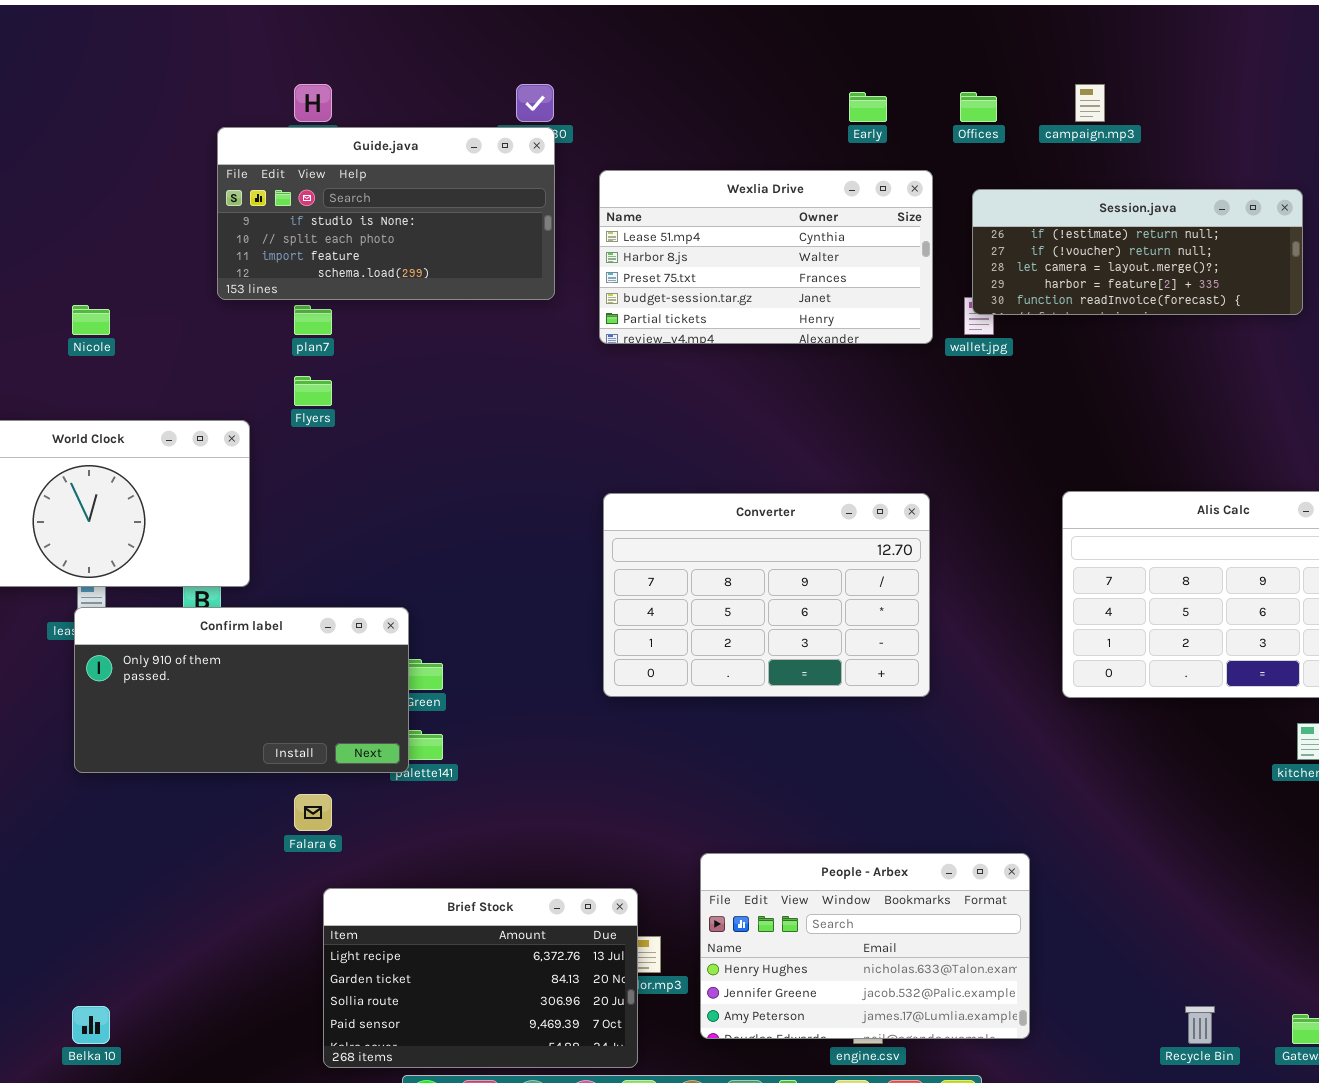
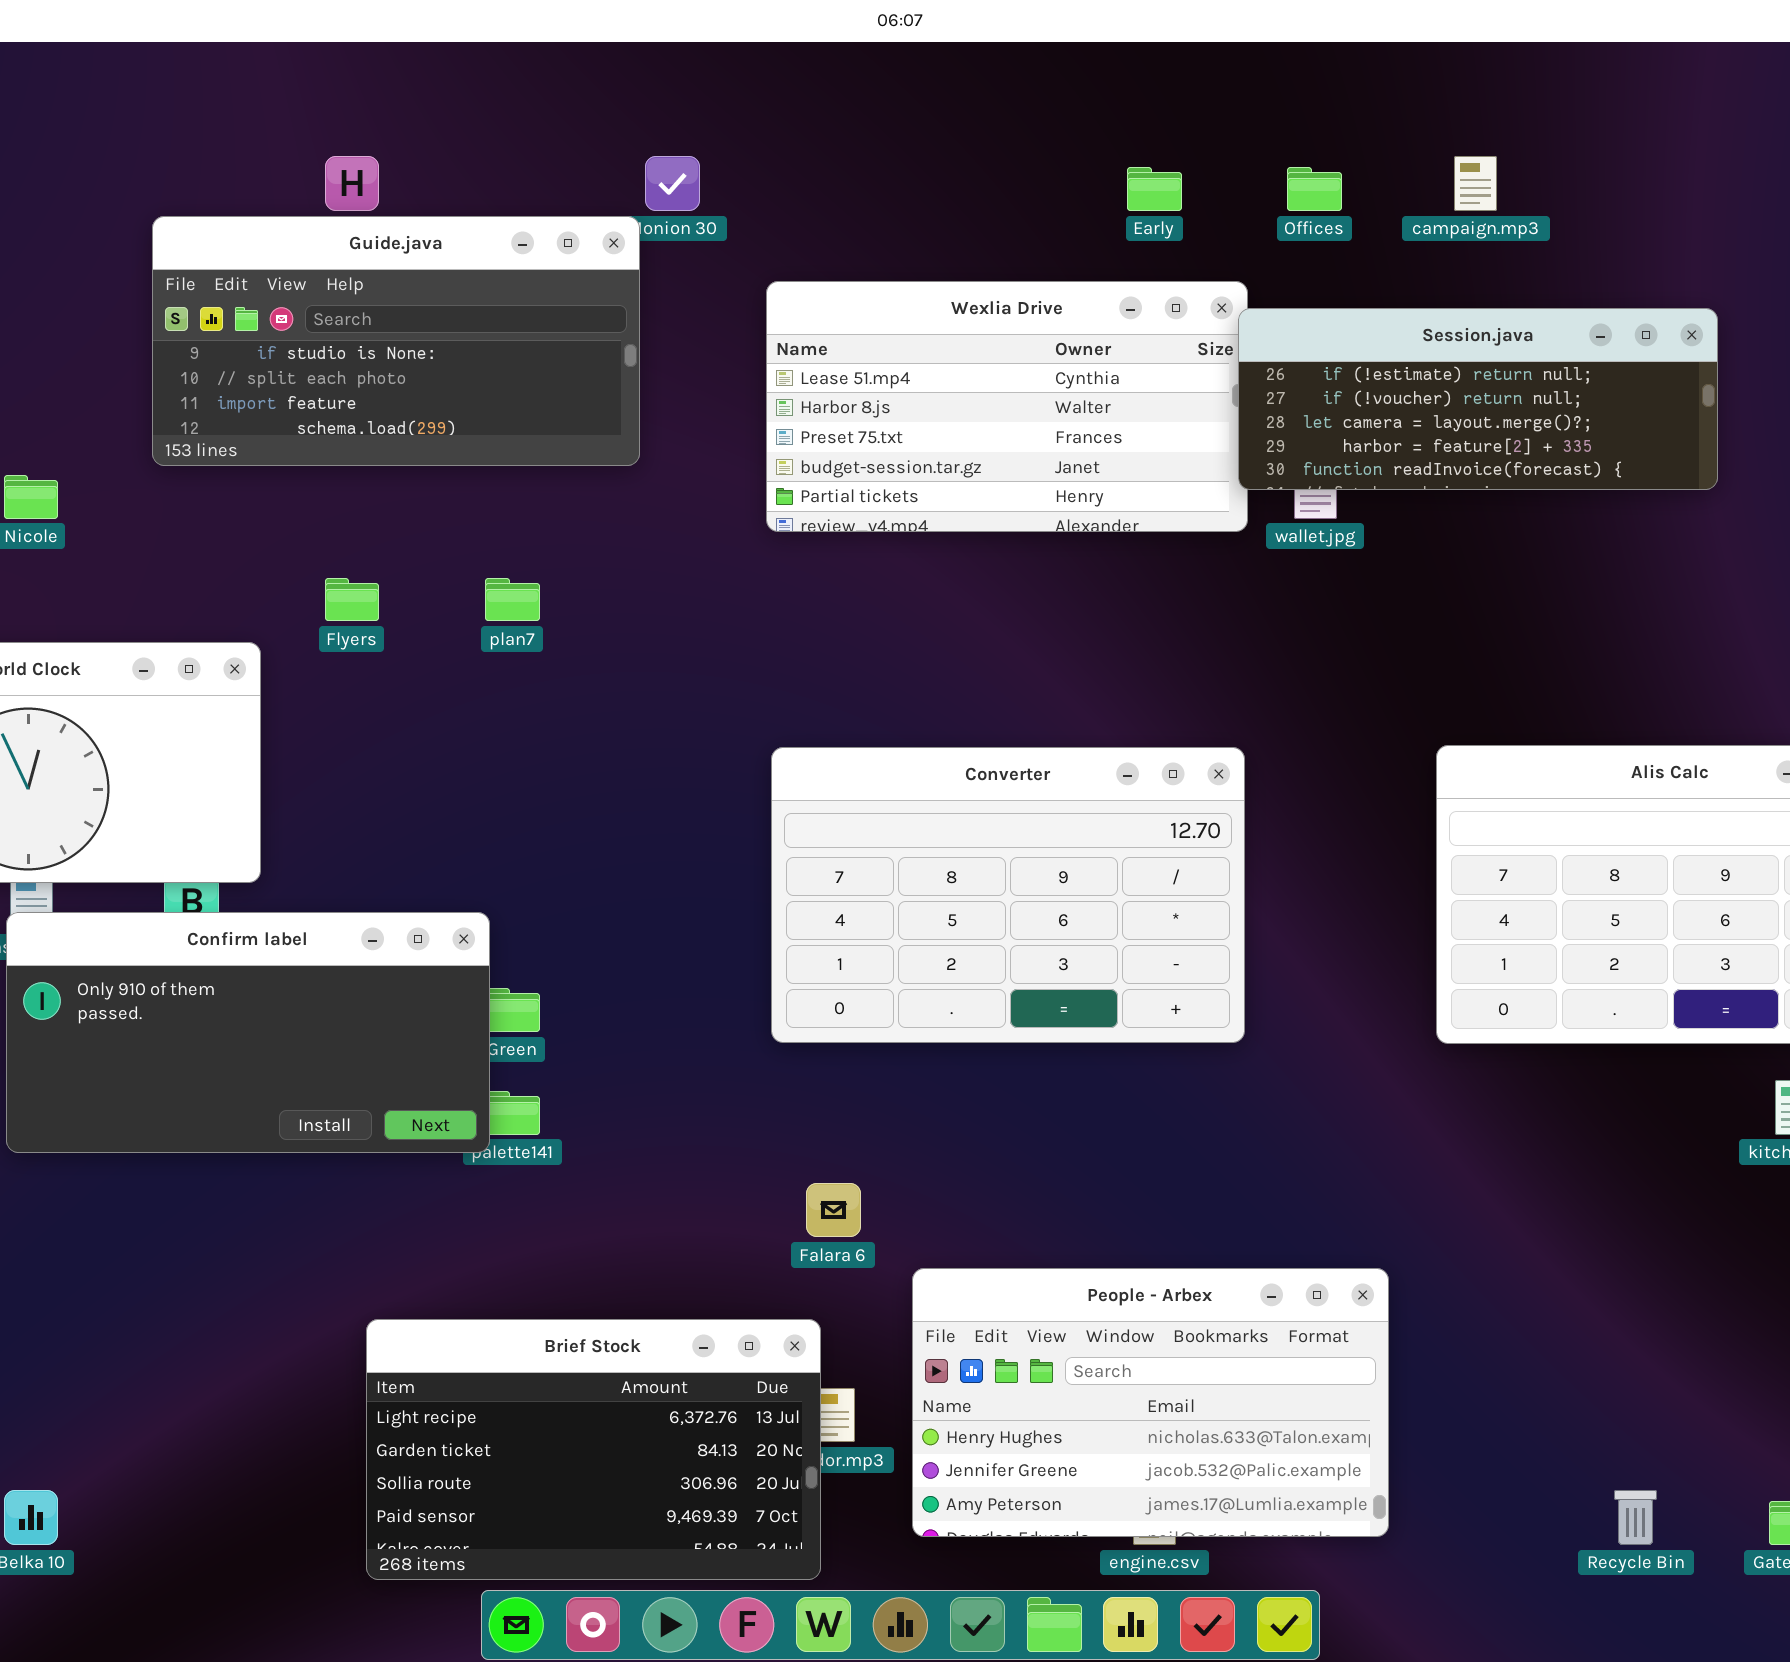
Guide.java: [217,127,555,300] -> [152,216,640,466], moved
Session.java: [972,189,1303,315] -> [1238,308,1718,490], moved
plan7: [294,305,332,335] -> [485,578,540,621], moved
Falara 6: [294,794,332,831] -> [806,1183,861,1237], moved

